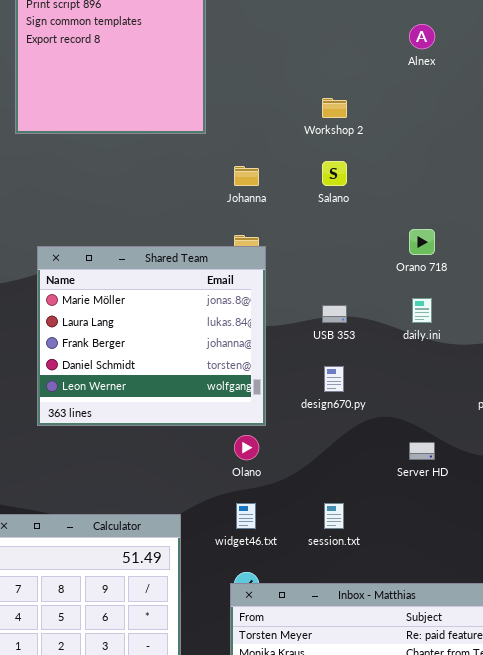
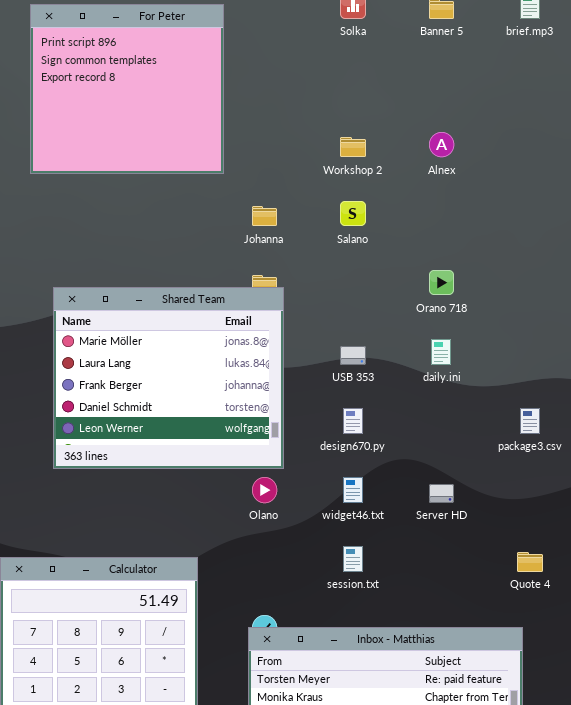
Alnex: [409,24,435,49] -> [429,132,454,157], moved
widget46.txt: [236,503,256,529] -> [343,477,363,503], moved

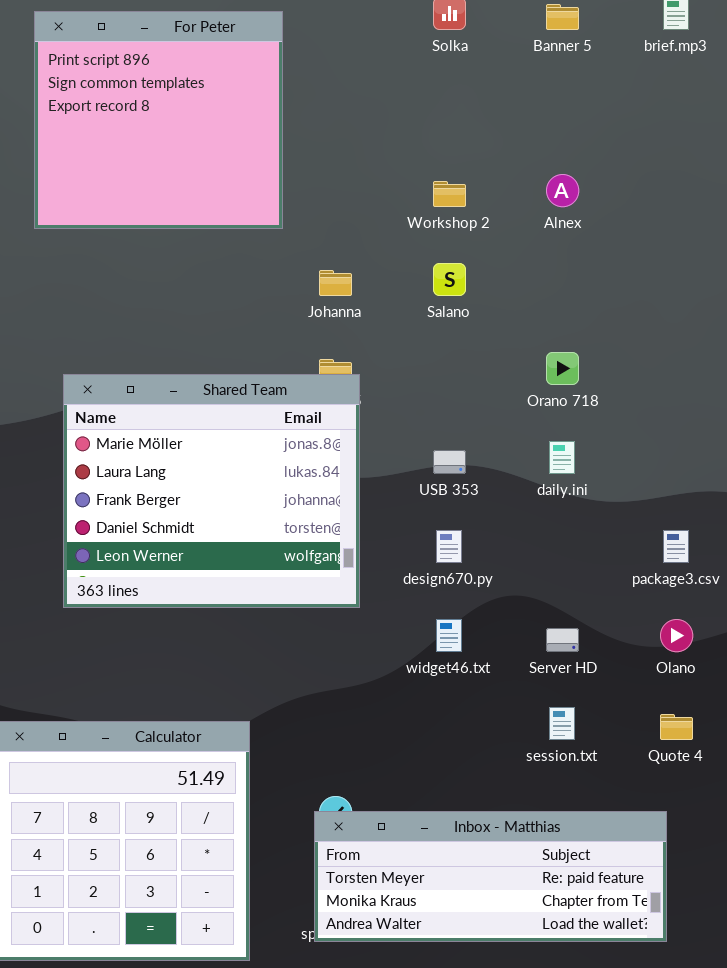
Olano: [252,477,277,503] -> [660,619,693,652], moved
session.txt: [343,546,363,572] -> [549,707,575,740], moved

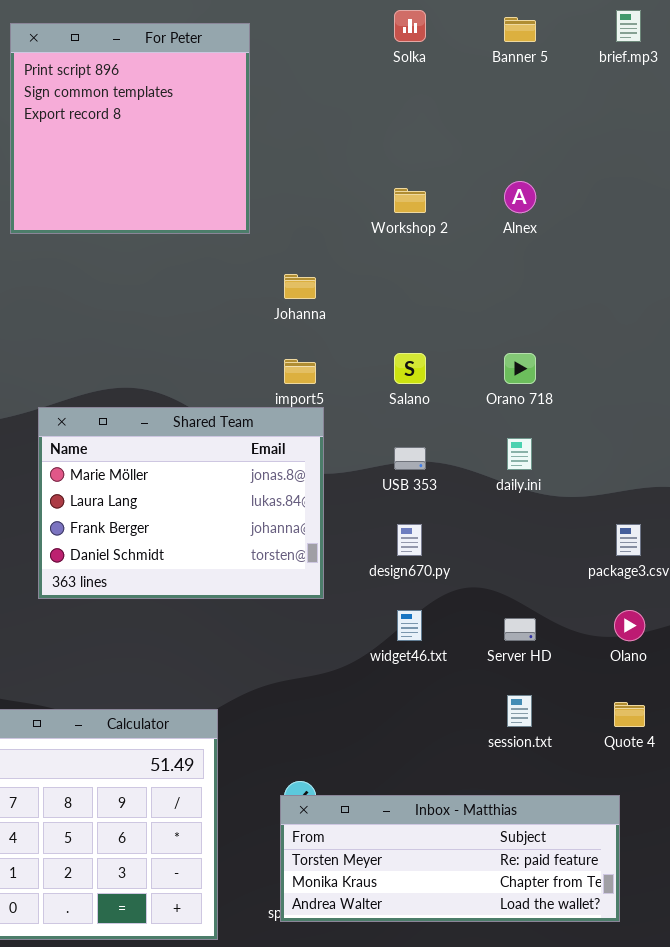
Salano: [433,263,466,296] -> [394,353,426,384], moved
Shared Team: [63,374,360,608] -> [38,407,324,599], resized

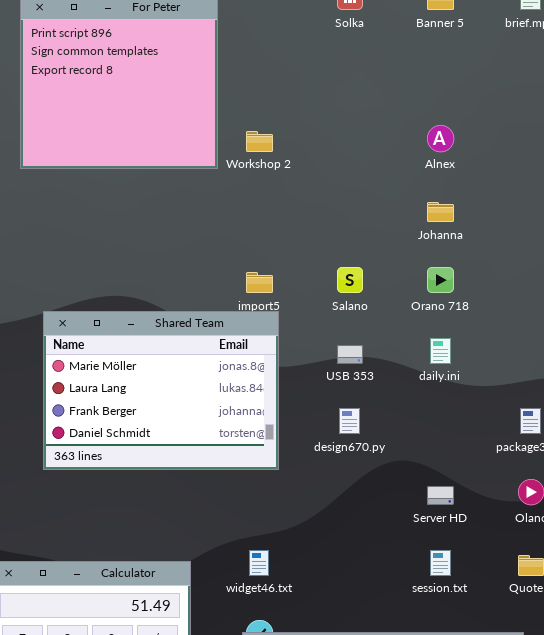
Workshop 2: [394,188,426,213] -> [246,131,273,152], moved
Johanna: [284,274,316,299] -> [427,202,454,222], moved
widget46.txt: [397,610,422,641] -> [249,550,269,576], moved

